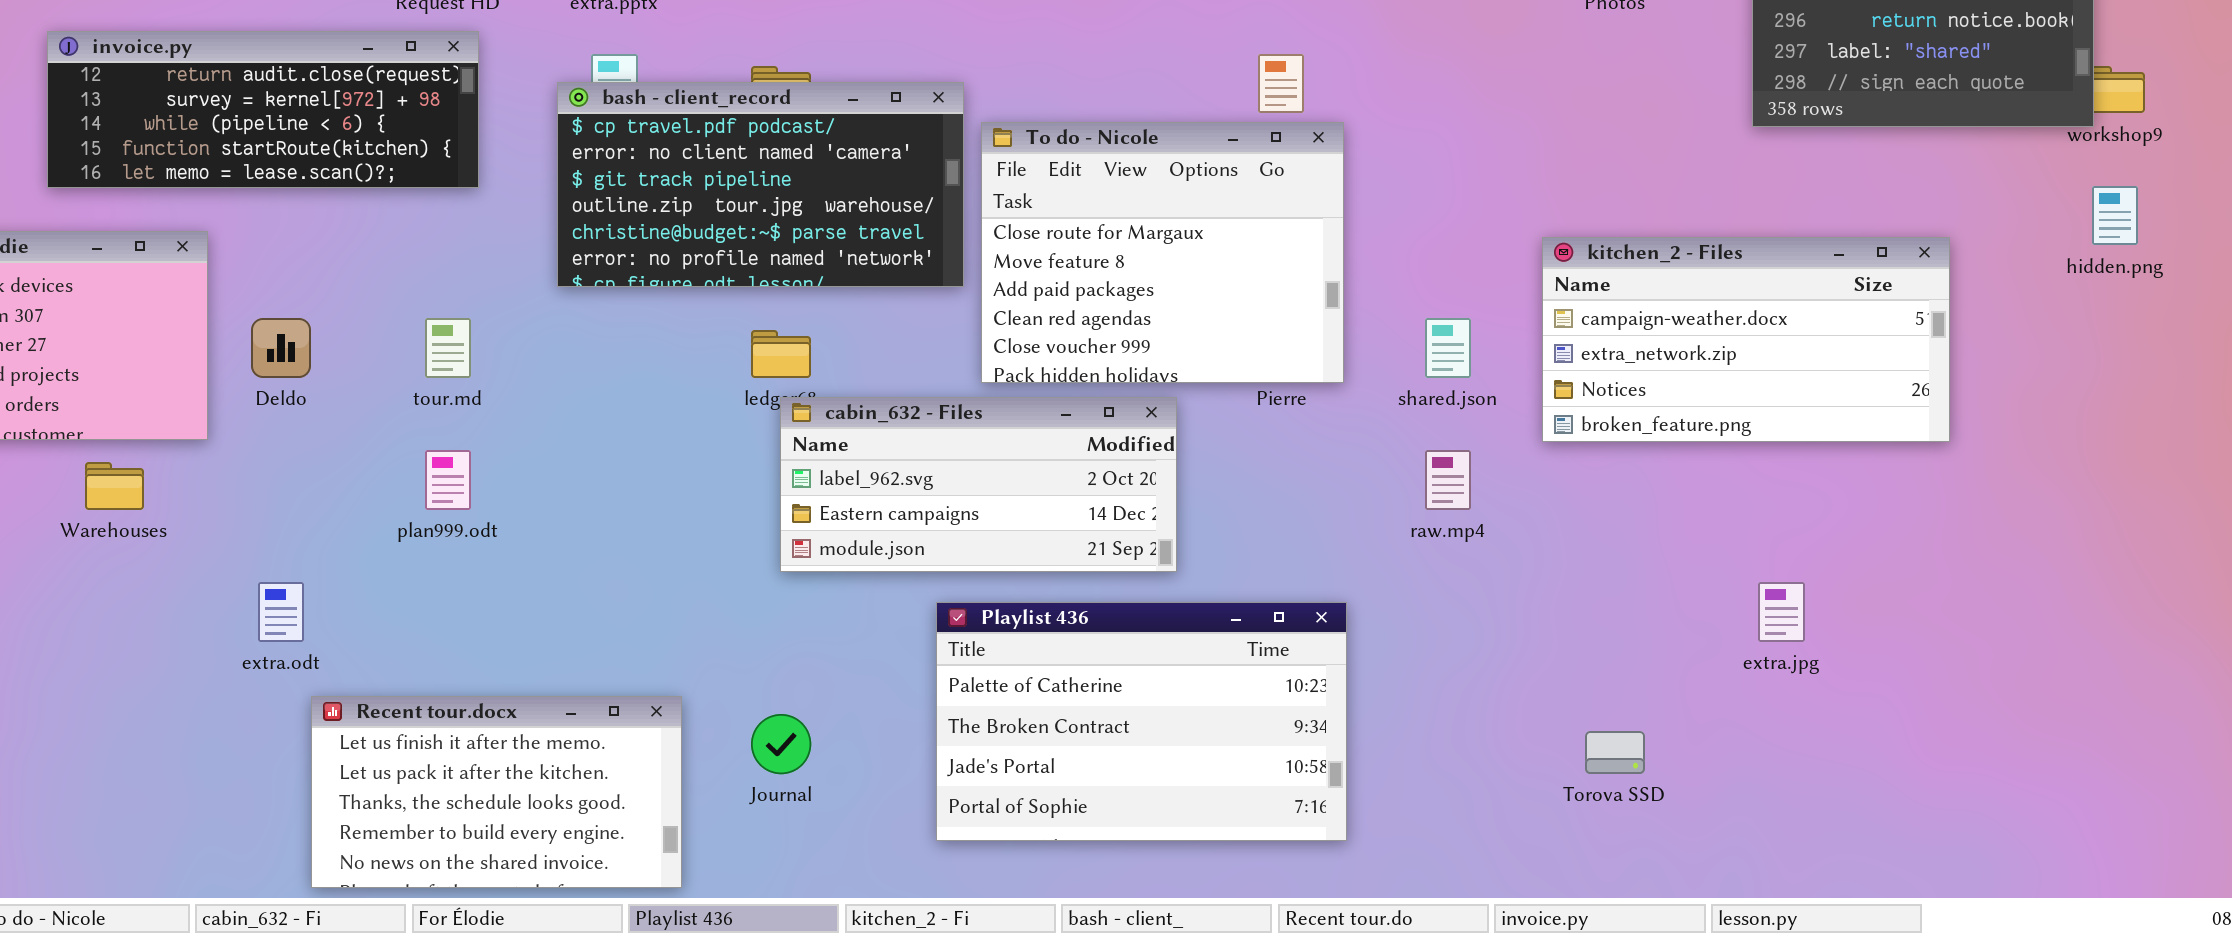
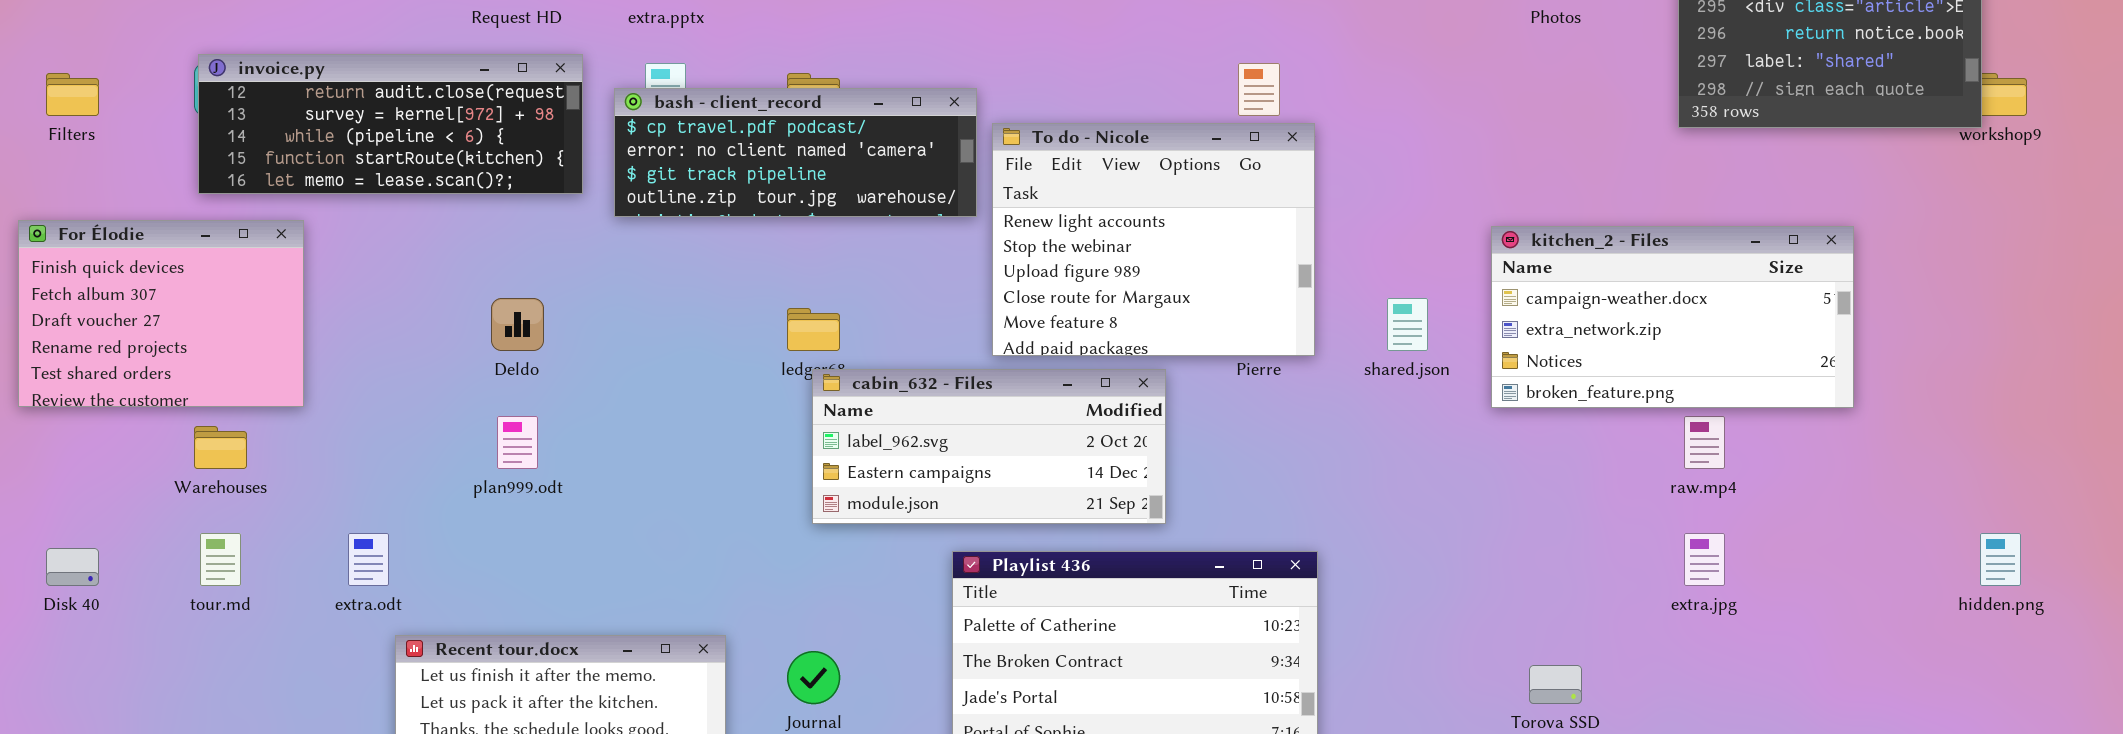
invoice.py: [47,31,479,188] -> [198,54,583,194], moved
bash - client_record: [557,82,964,287] -> [614,88,977,217], resized
To do - Nicole: [981,122,1344,383] -> [992,123,1315,356], scrolled up 3 rows
hidden.png: [2092,186,2138,245] -> [1980,533,2021,586], moved
Deldo: [251,318,311,378] -> [491,298,544,351], moved
tour.md: [425,318,471,378] -> [200,533,241,586], moved
raw.mp4: [1425,450,1471,510] -> [1684,416,1725,469], moved

